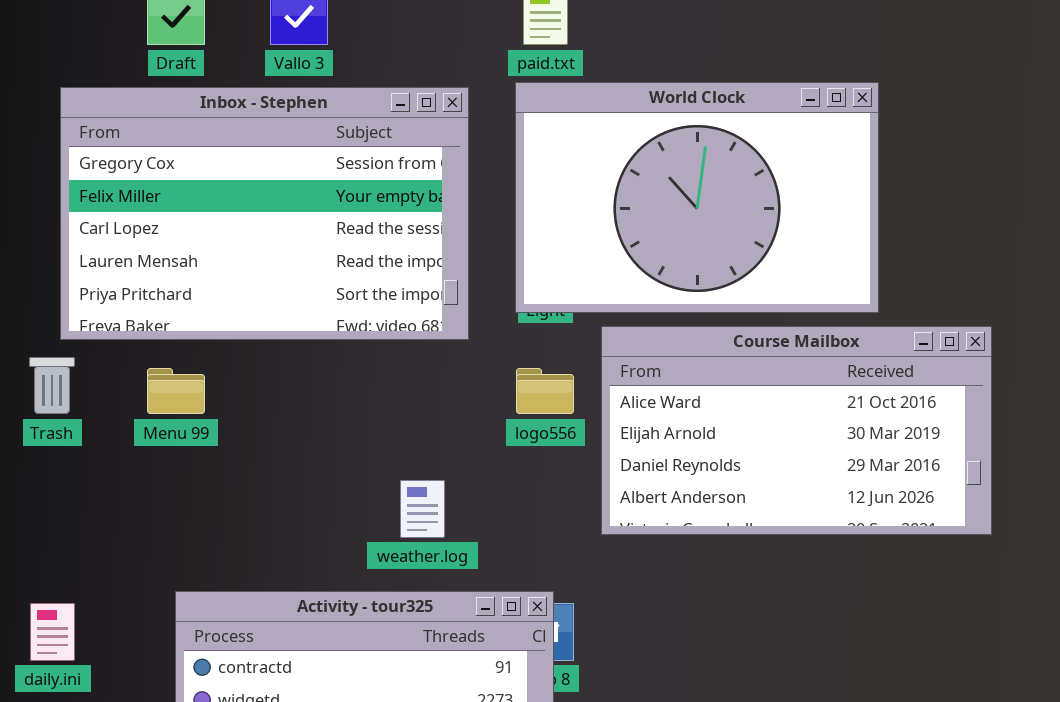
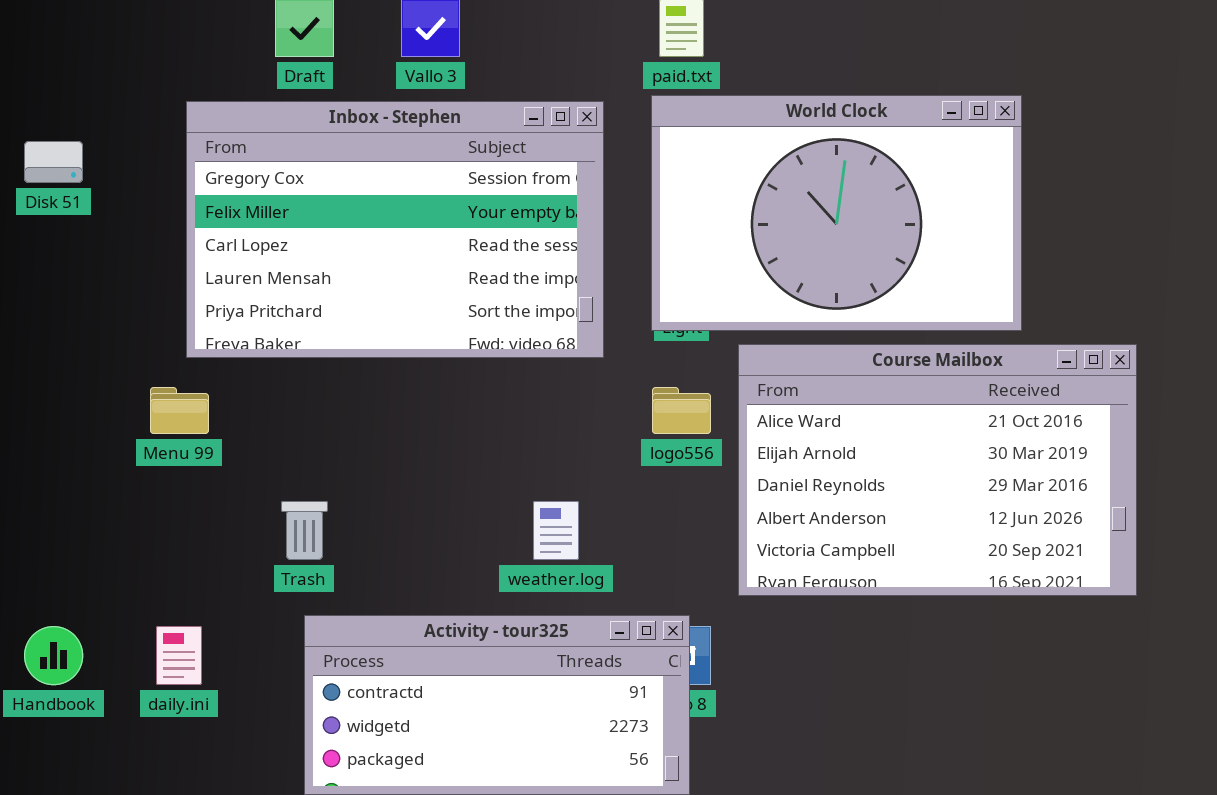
Course Mailbox: [601,326,992,535] -> [738,344,1137,596], resized
Trash: [29,357,75,414] -> [281,501,328,560], moved
Menu 99: [147,368,205,414] -> [150,387,209,434], moved

